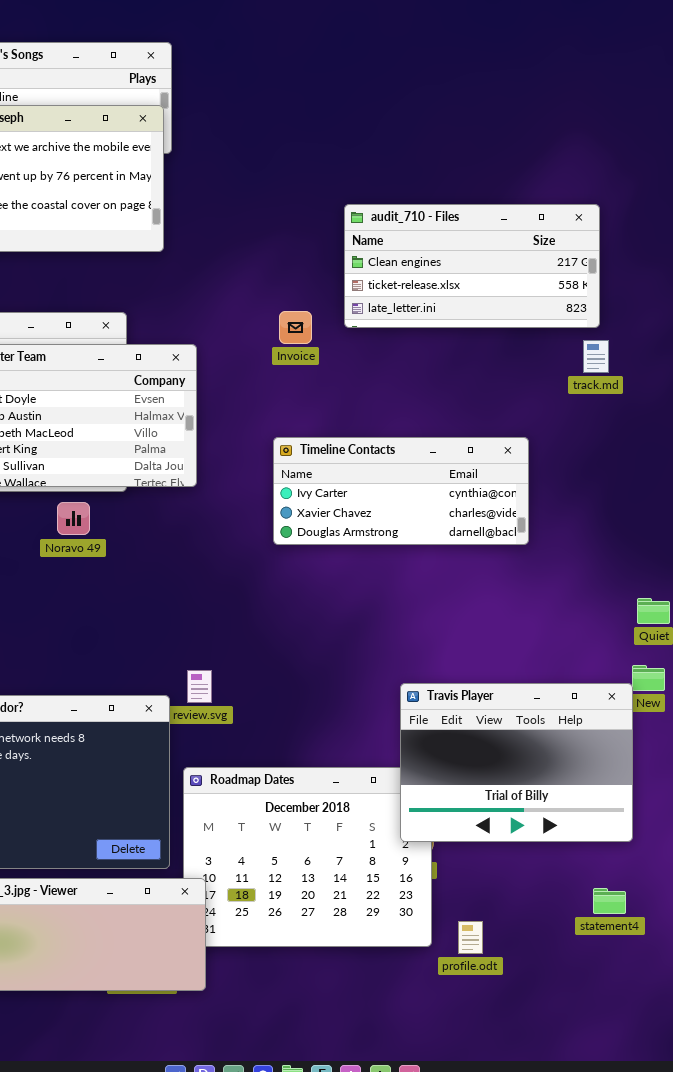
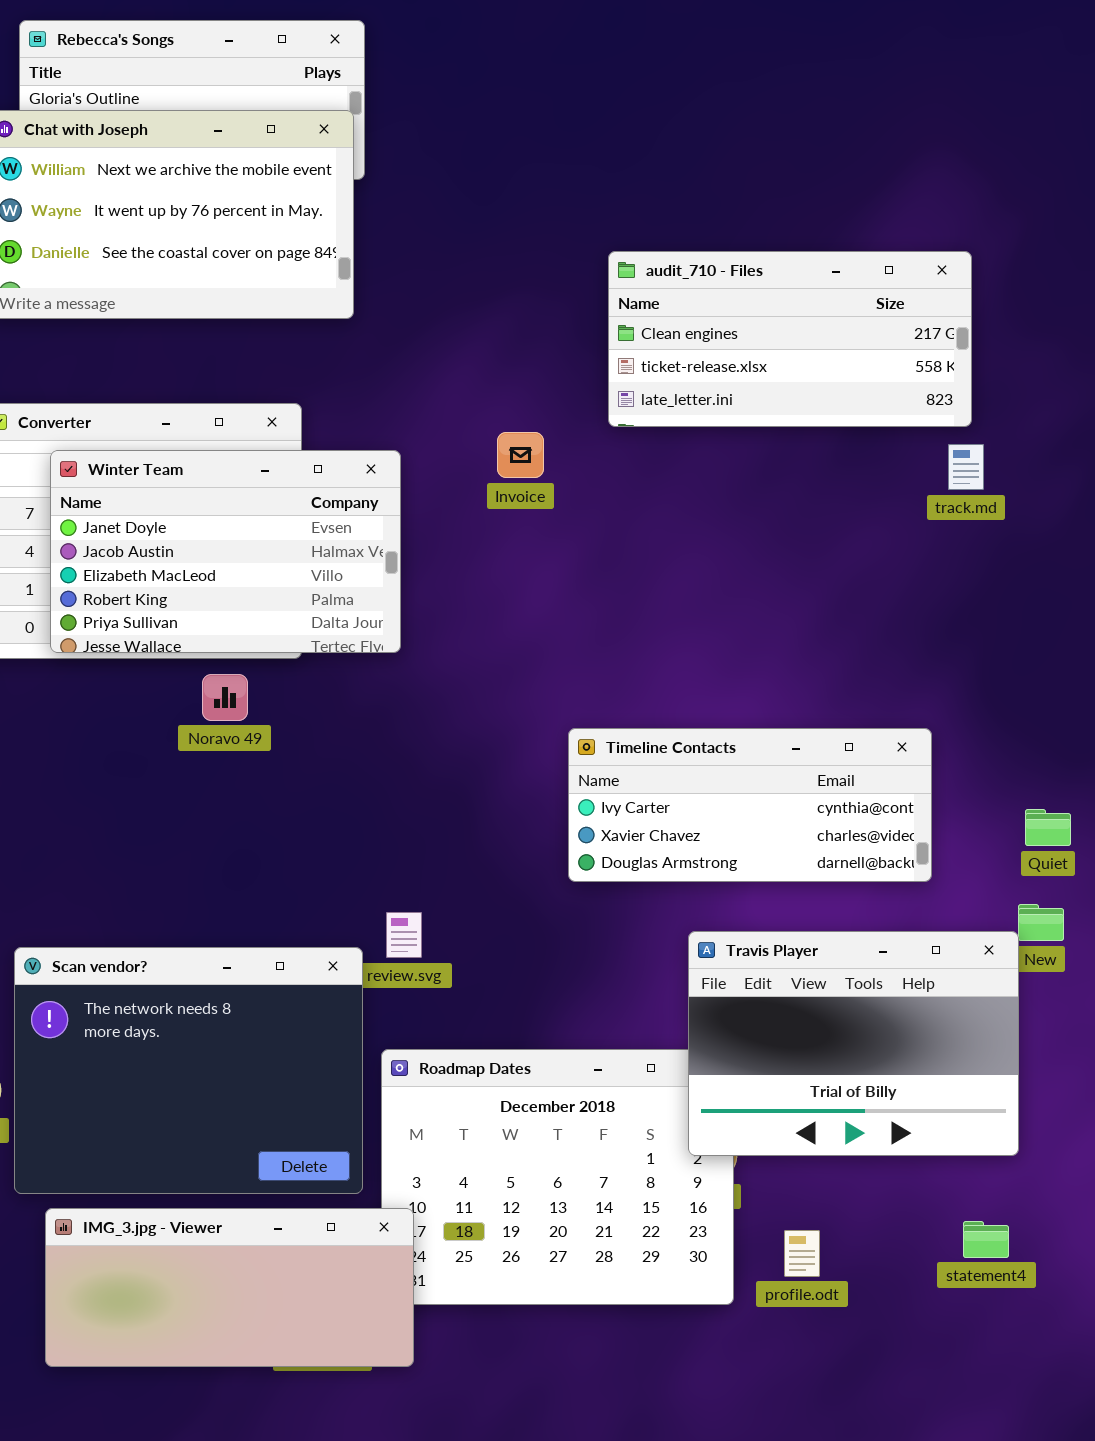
Invoice: [279,311,312,344] -> [497,432,544,478], moved
Timeline Contacts: [273,437,529,545] -> [568,728,932,882], moved
profile.odt: [458,921,483,954] -> [784,1230,820,1277], moved

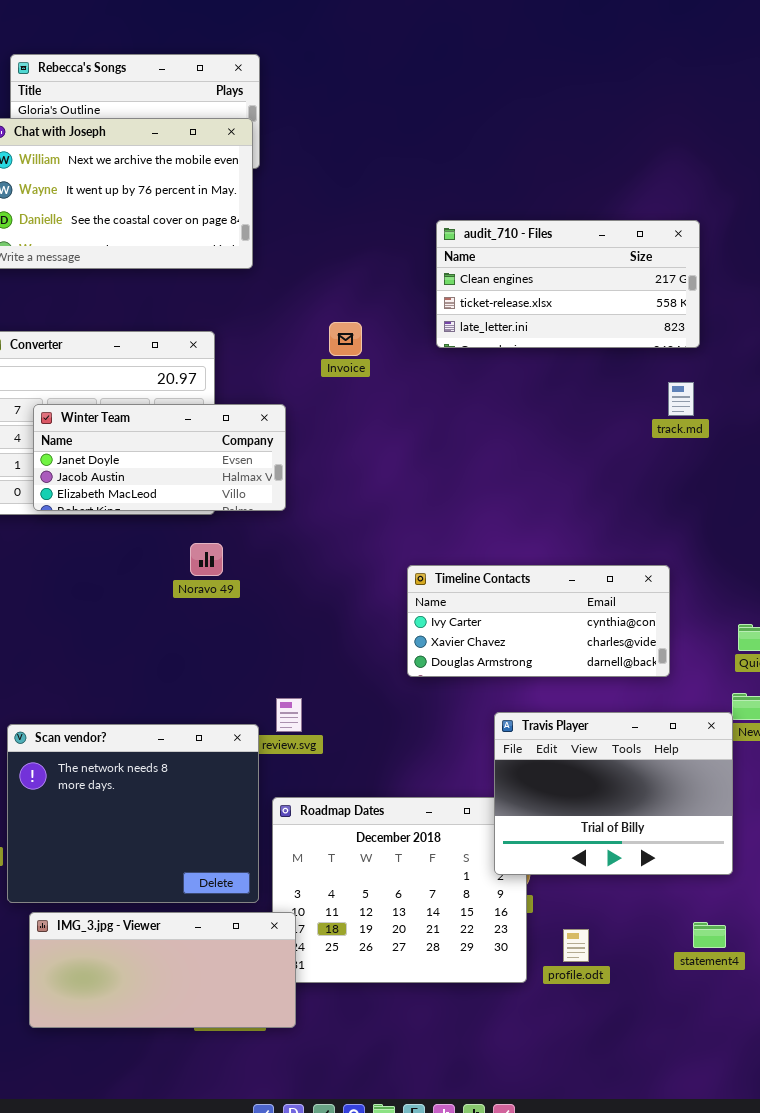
Invoice: [497,432,544,478] -> [329,322,362,356], moved
track.md: [948,444,984,490] -> [668,382,694,416], moved
Winter Team: [50,450,401,653] -> [33,404,286,511], resized
Noravo 49: [202,674,248,721] -> [190,543,223,576], moved

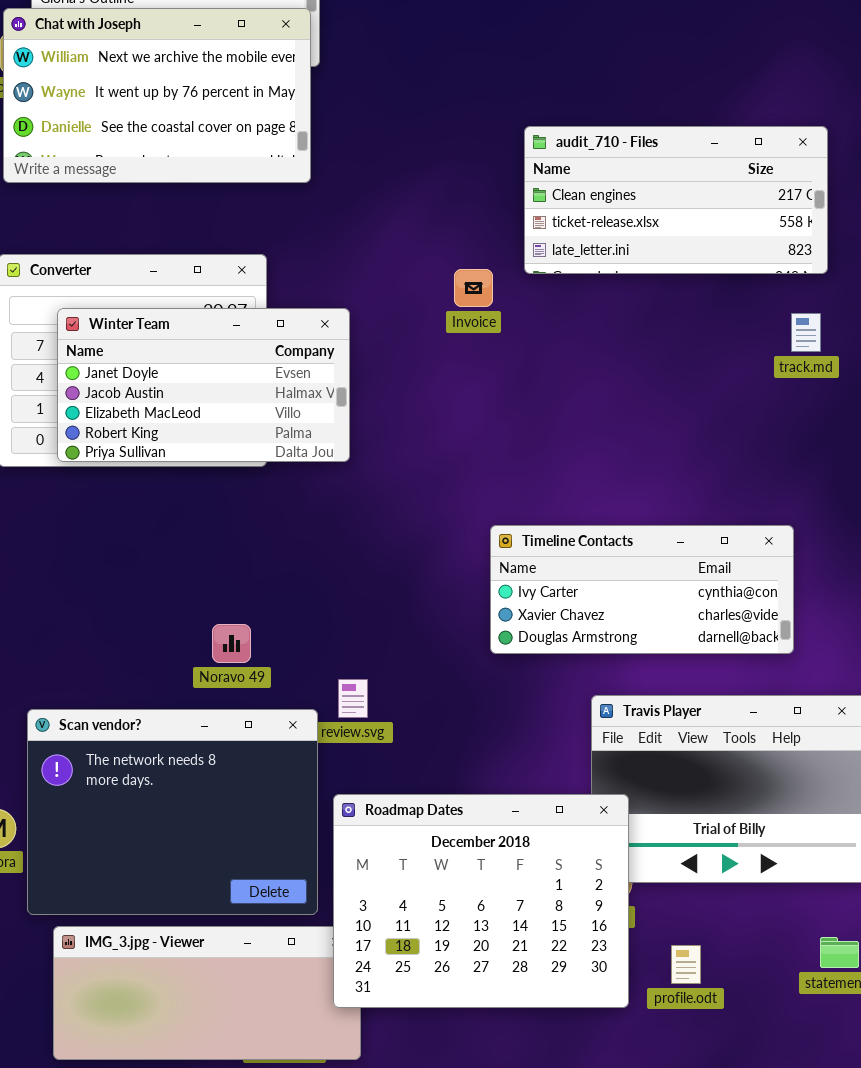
Invoice: [329,322,362,356] -> [454,269,493,307], moved
Winter Team: [33,404,286,511] -> [57,308,350,462], resized
Noravo 49: [190,543,223,576] -> [212,624,251,663], moved
Roadmap Dates: [272,797,527,983] -> [333,794,629,1008], raised

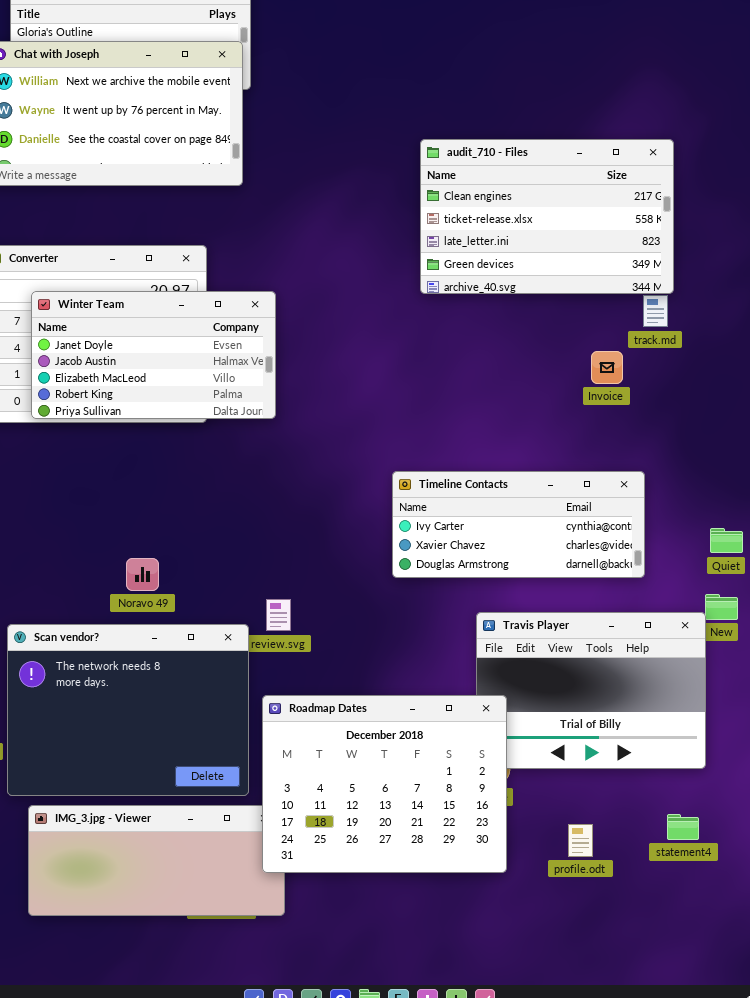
audit_710 - Files: [524,126,828,274] -> [420,139,674,294], resized
Invoice: [454,269,493,307] -> [591,351,623,384], moved
Noravo 49: [212,624,251,663] -> [126,558,159,591], moved
profile.odt: [671,945,701,984] -> [568,824,593,857], moved

